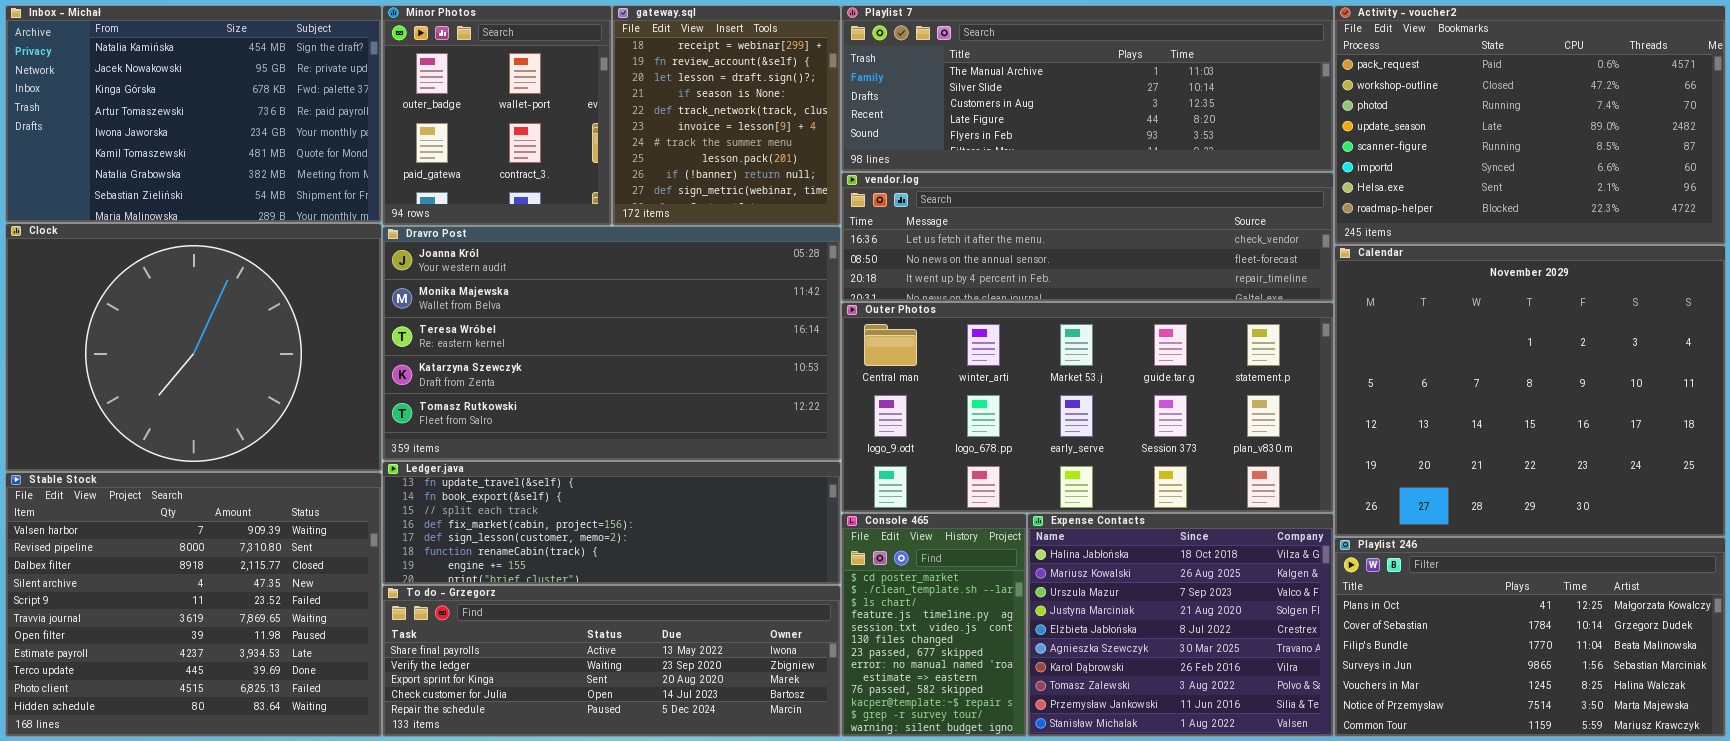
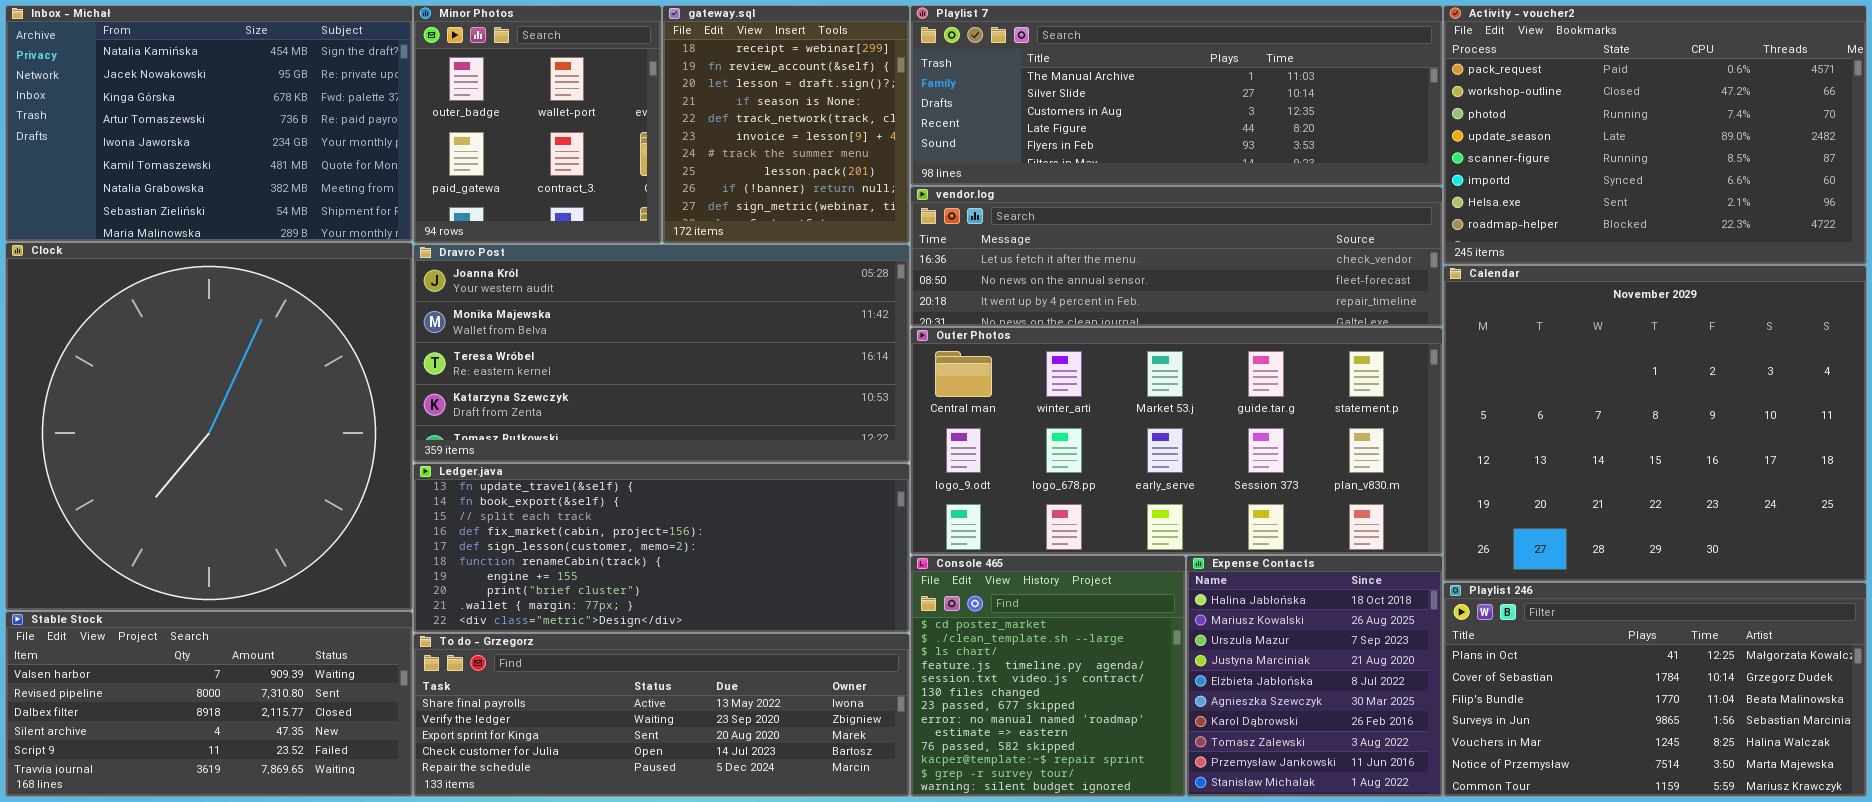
Clock: [5,223,382,472] -> [5,242,413,611], resized
Dravro Post: [382,226,841,461] -> [413,244,910,463], resized
Ledger.java: [382,461,841,585] -> [413,463,910,633], resized
Stable Stock: [5,472,382,737] -> [5,611,413,797], resized
Console 465: [841,513,1027,737] -> [910,555,1186,797], resized
Expense Contacts: [1027,513,1334,737] -> [1186,555,1443,797], resized

